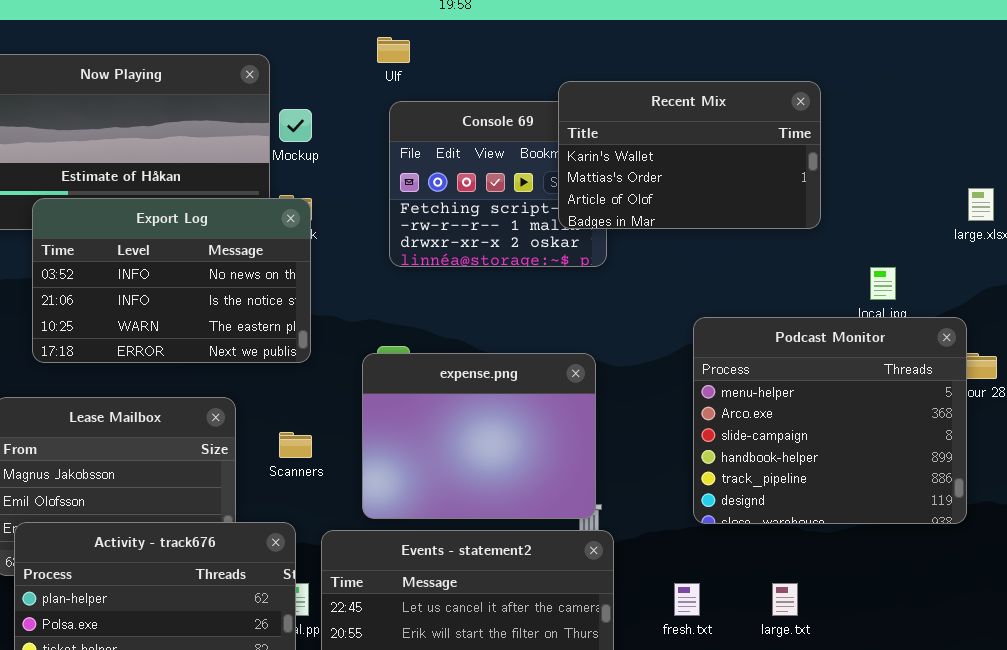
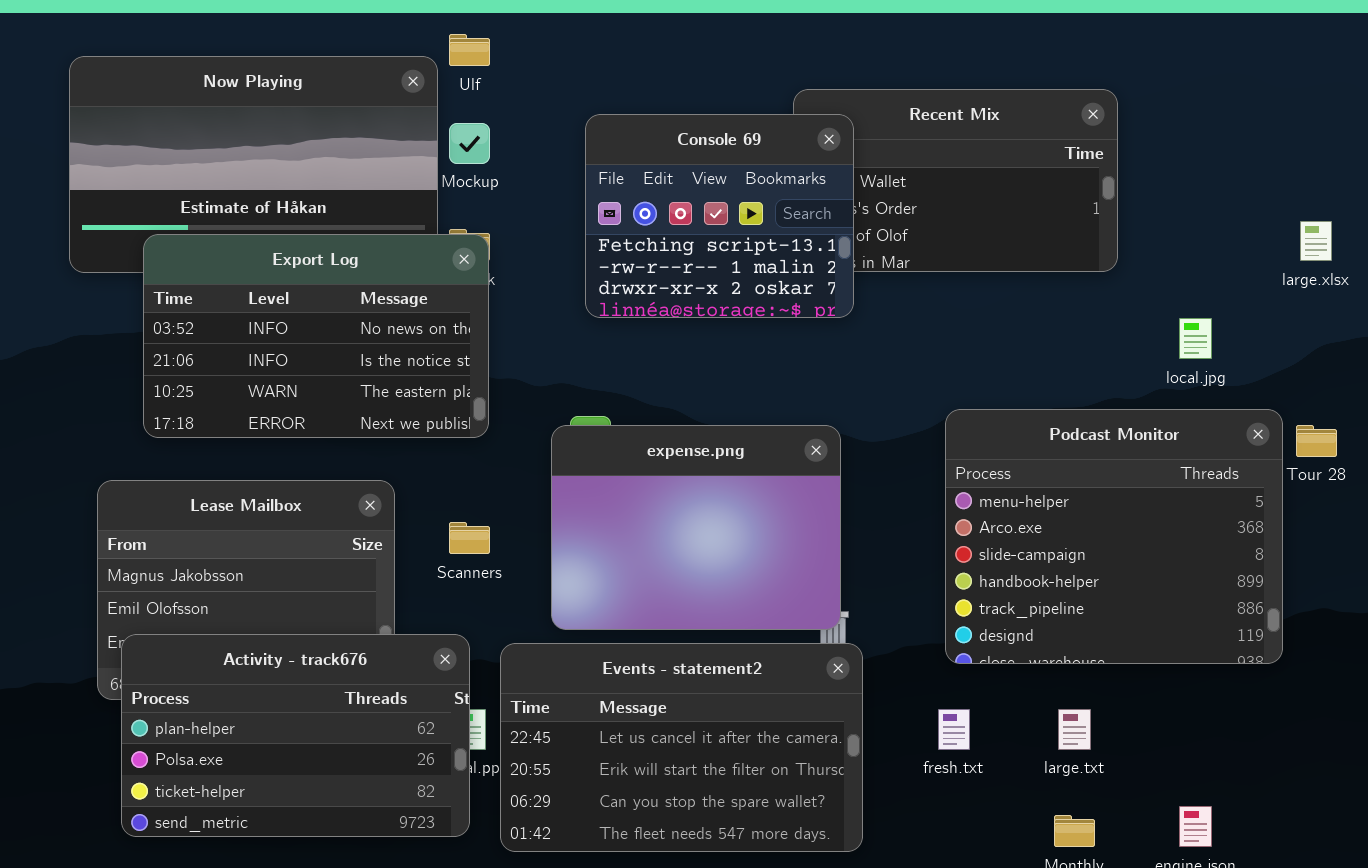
Ulf: [377,37,410,63] -> [449,34,490,66], moved
Console 69: [389,101,607,267] -> [585,114,854,318], raised
Podcast Monitor: [693,317,967,524] -> [945,409,1283,664], moved

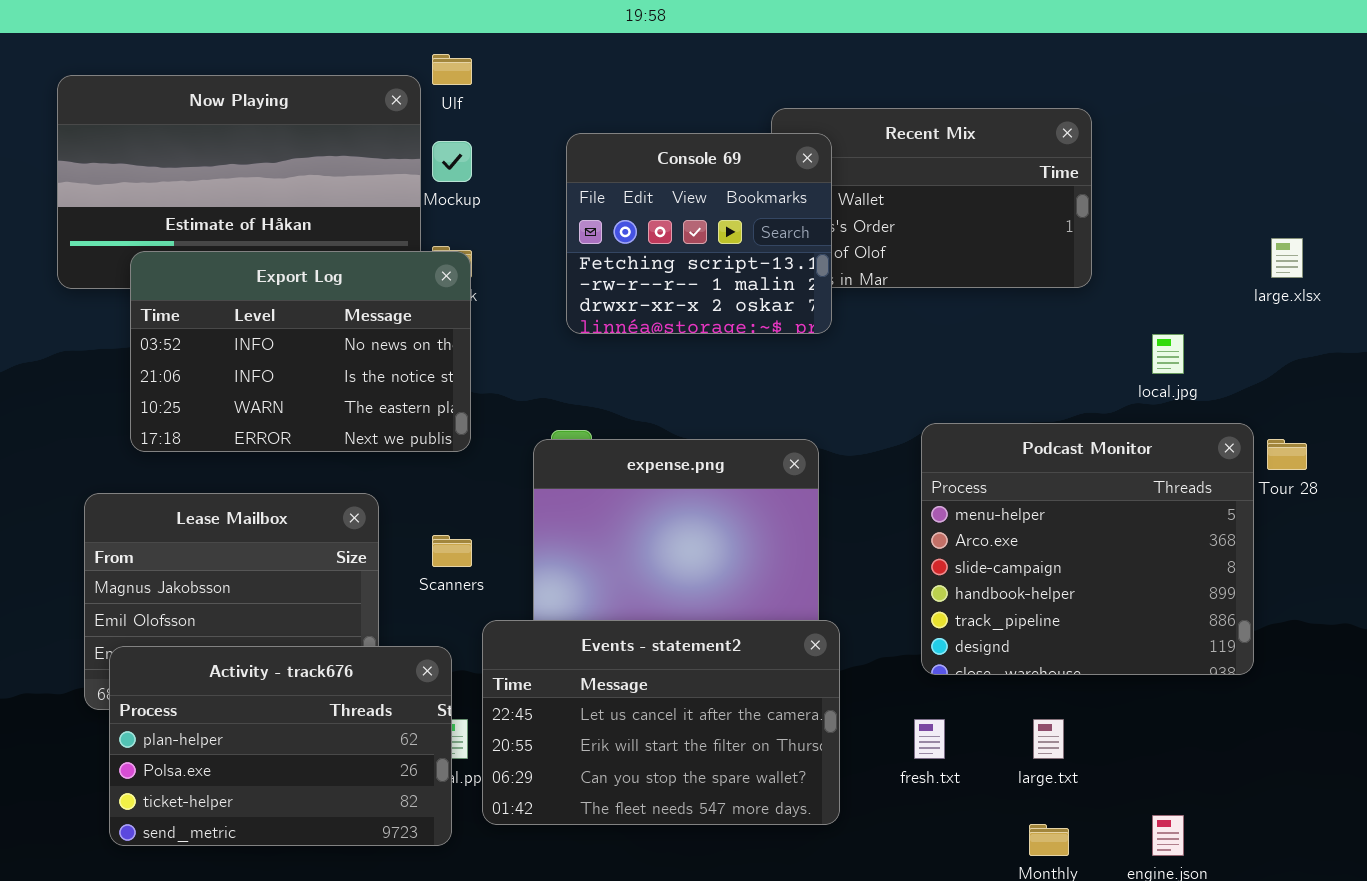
Events - statement2: [500,643,863,852] -> [482,620,840,825], moved

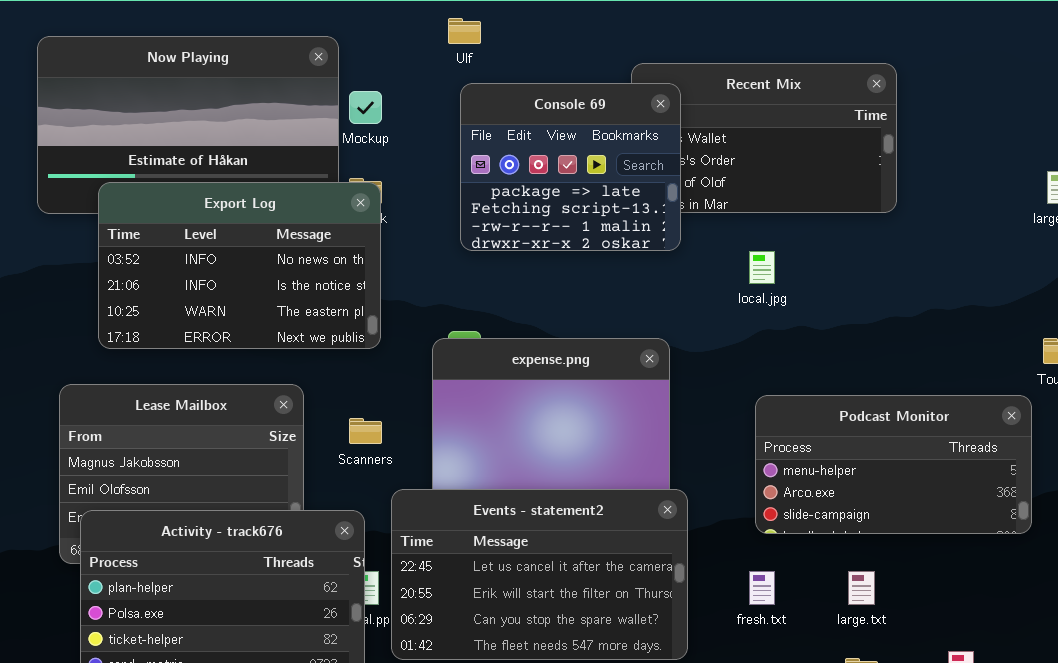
Ulf: [432,54,472,85] -> [448,18,481,44], moved
Console 69: [566,133,832,334] -> [460,83,681,251], scrolled up 1 row
local.jpg: [1152,334,1184,374] -> [749,251,775,284], moved
Podcast Monitor: [921,423,1254,675] -> [755,395,1032,534], resized

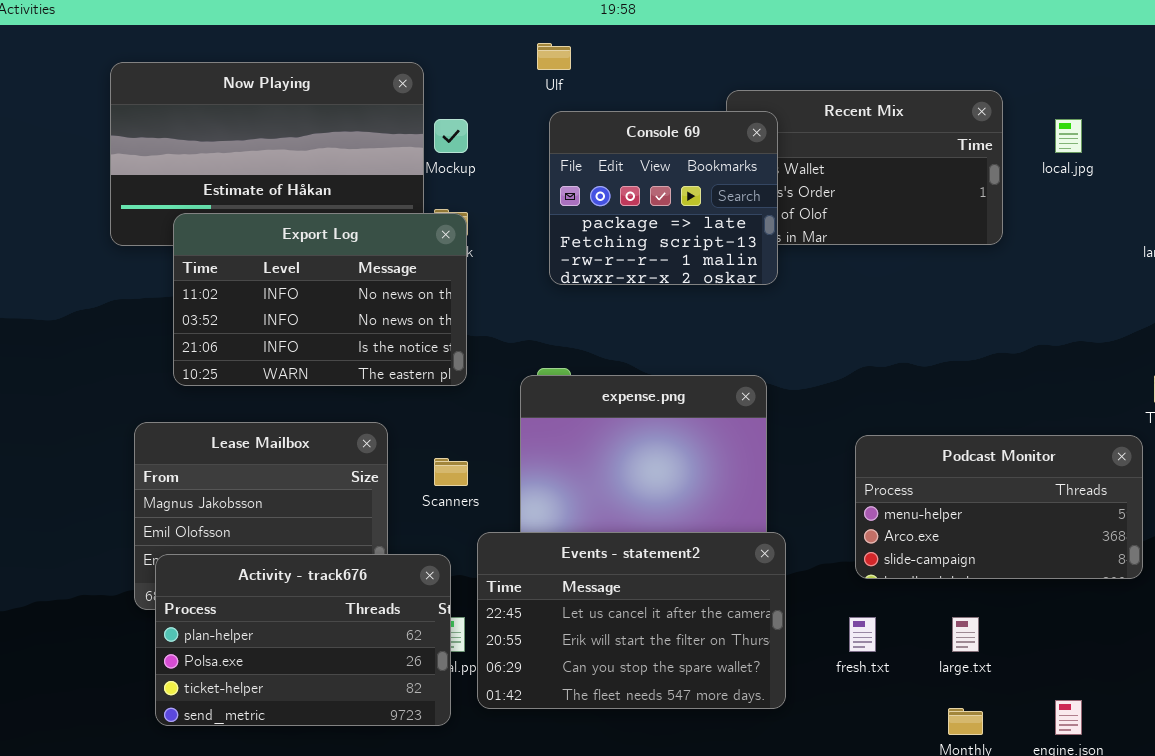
Export Log: [98,182,381,349] -> [173,213,467,386], scrolled up 1 row
local.jpg: [749,251,775,284] -> [1055,119,1082,153], moved

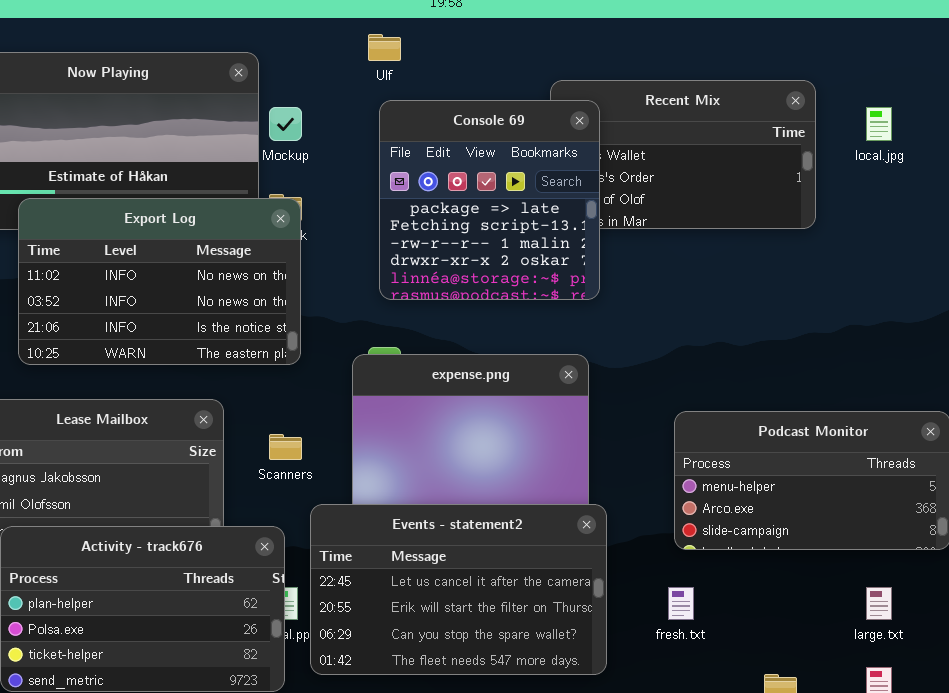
Console 69: [549,111,778,285] -> [379,100,600,300], resized
large.txt: [952,617,979,652] -> [866,587,892,620], moved

